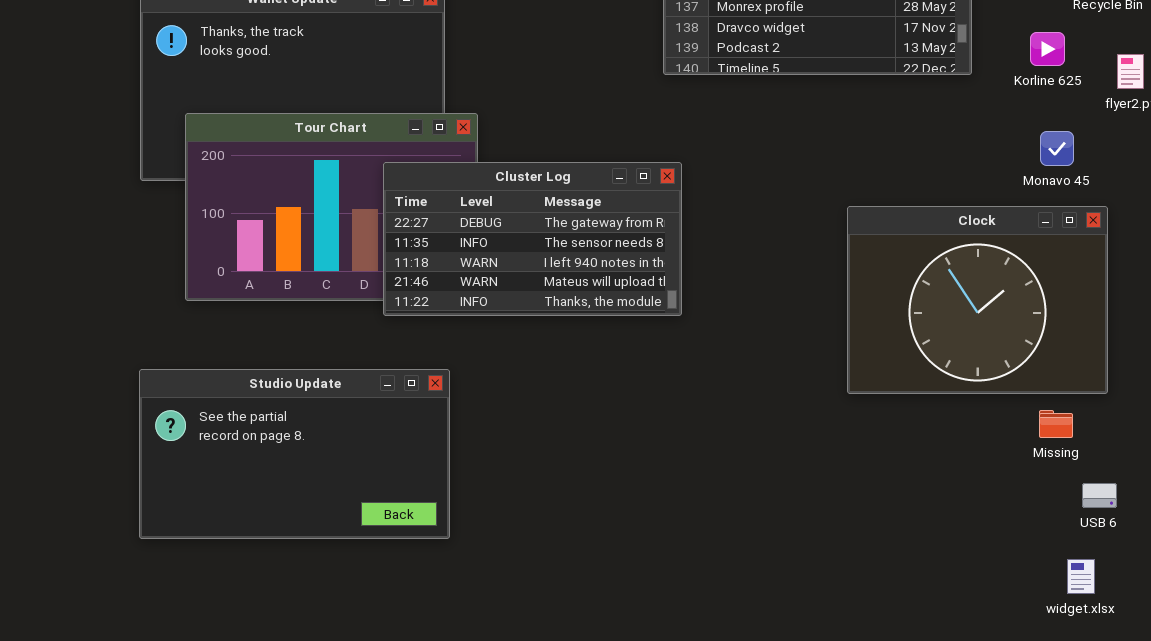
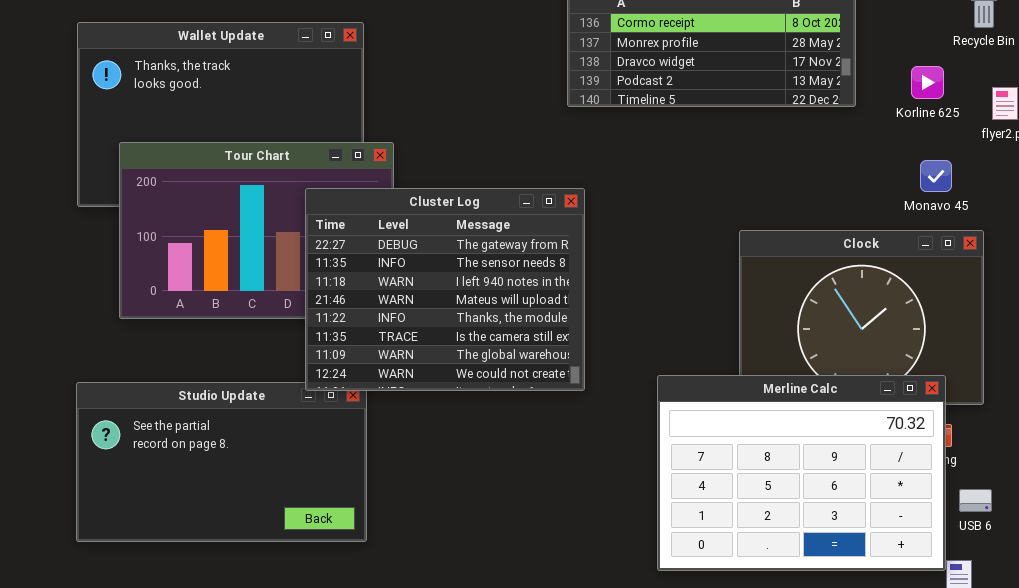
Cluster Log: [383,162,682,316] -> [305,188,585,391], resized
Merline Calc: none -> [657,375,946,571], opened

